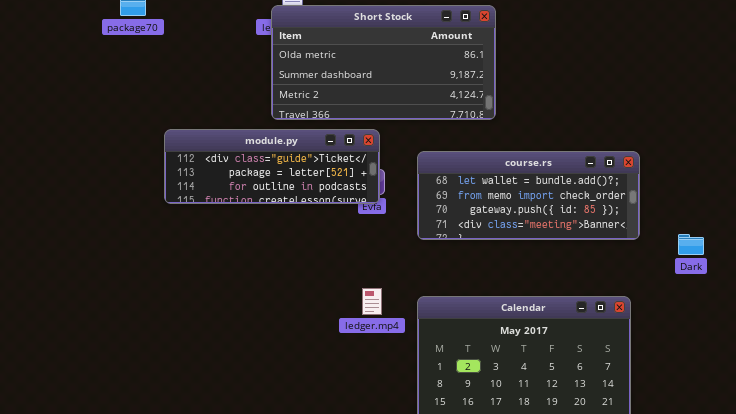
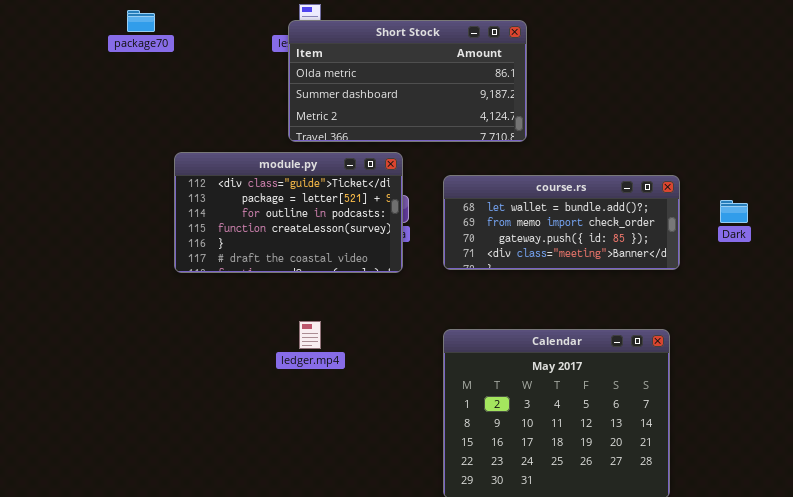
module.py: [164,129,380,204] -> [174,152,403,273], resized
Dark: [678,234,704,255] -> [720,200,748,223], moved
ledger.mp4: [362,288,382,315] -> [299,321,321,349], moved

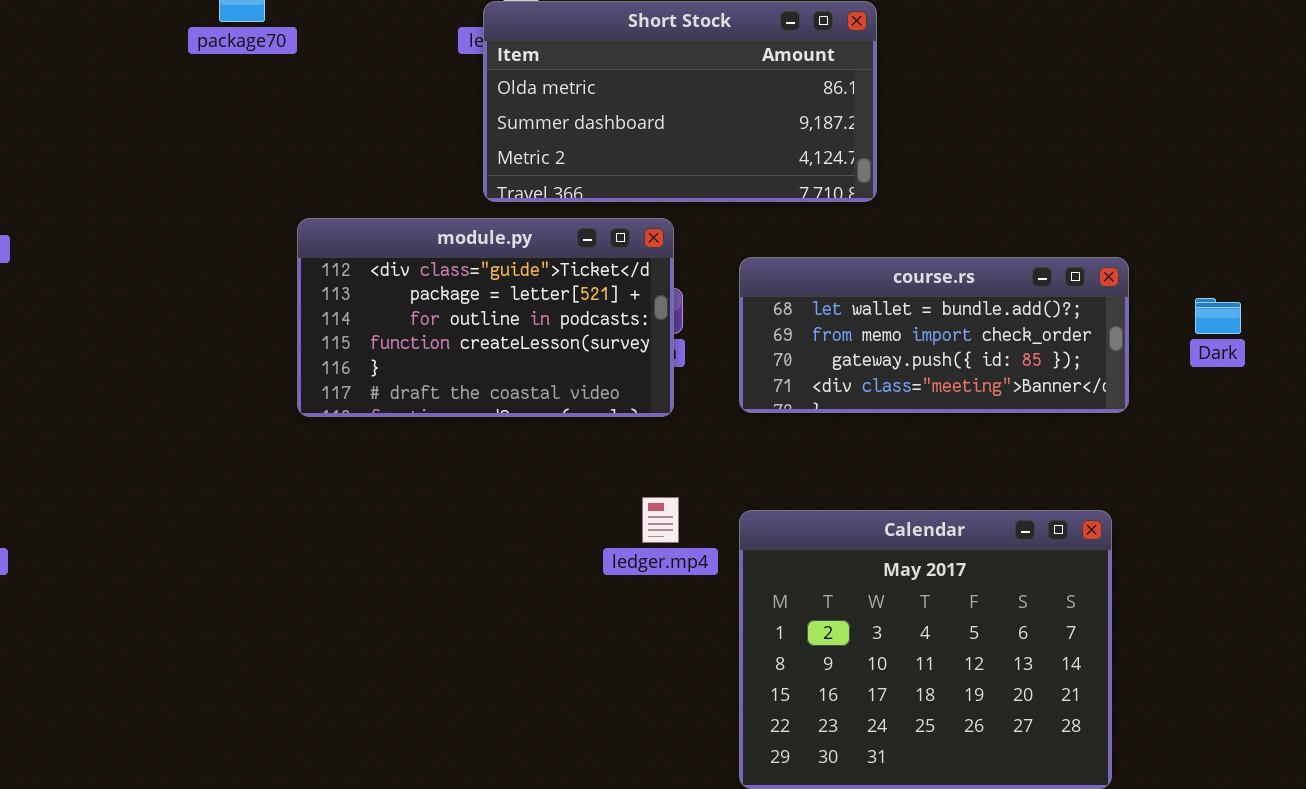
ledger.mp4: [299,321,321,349] -> [642,497,679,543], moved

